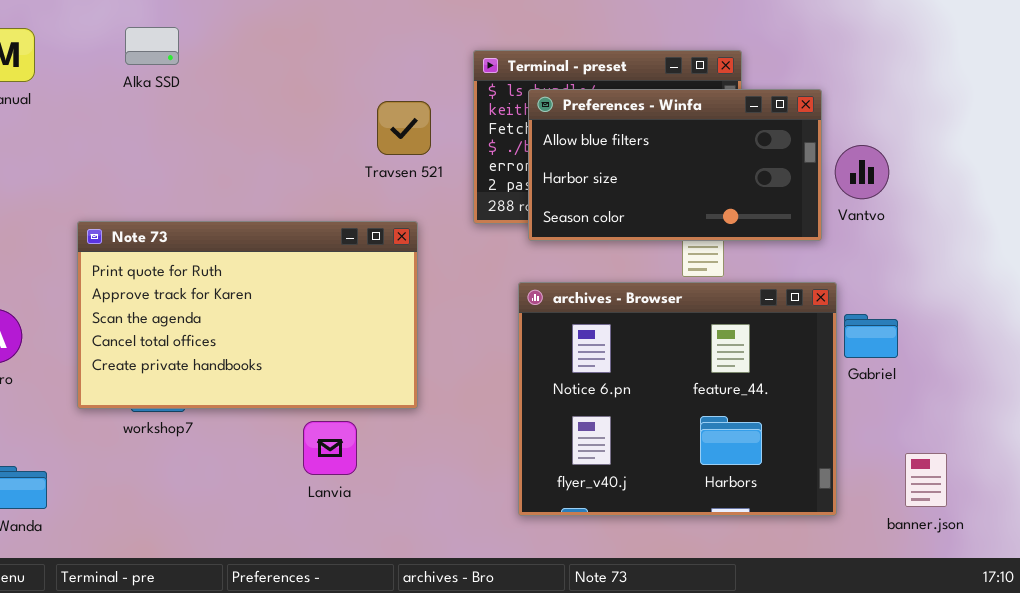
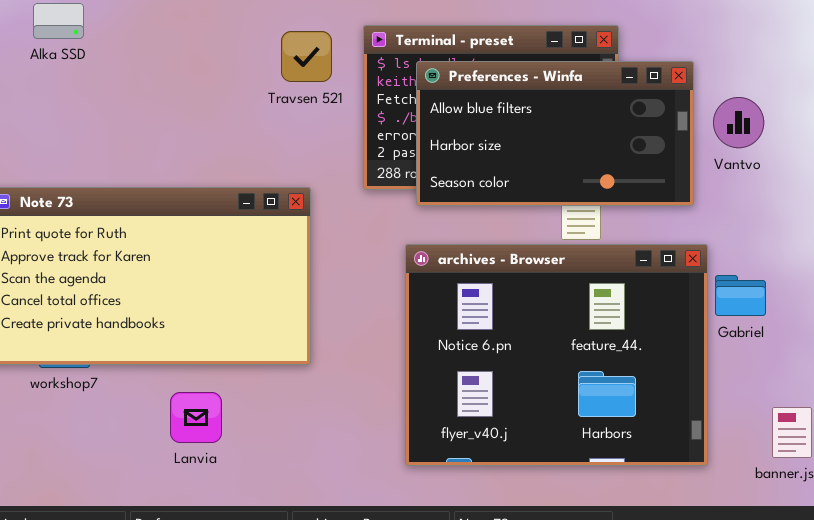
Travsen 521: [377,101,431,155] -> [281,31,332,82], moved
Vantvo: [835,145,889,199] -> [713,97,764,148], moved
Lanvia: [303,421,357,475] -> [170,392,222,443], moved

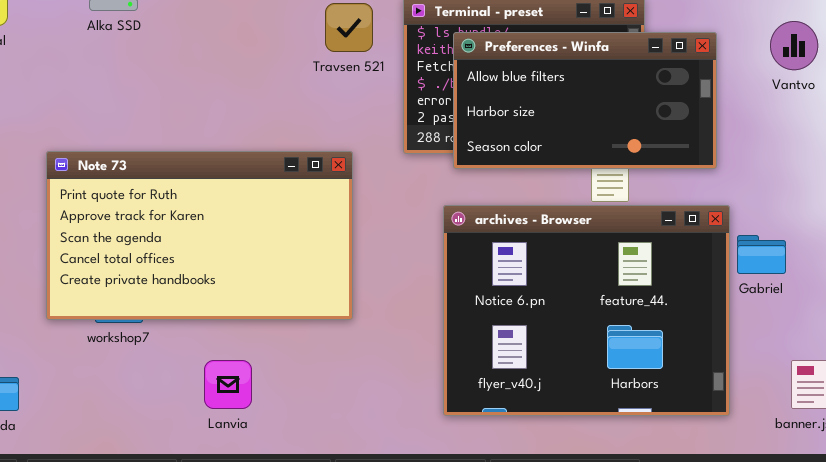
Vantvo: [713,97,764,148] -> [770,21,818,70], moved
Lanvia: [170,392,222,443] -> [204,360,252,409], moved

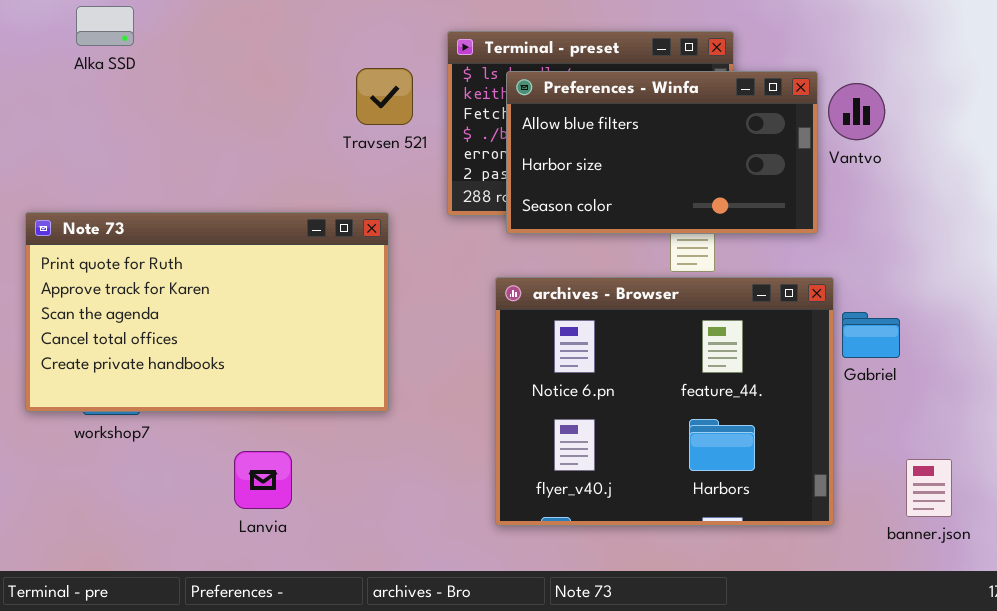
Travsen 521: [325,3,373,52] -> [356,68,413,125], moved
Vantvo: [770,21,818,70] -> [828,83,885,140], moved
Lanvia: [204,360,252,409] -> [234,451,292,509], moved

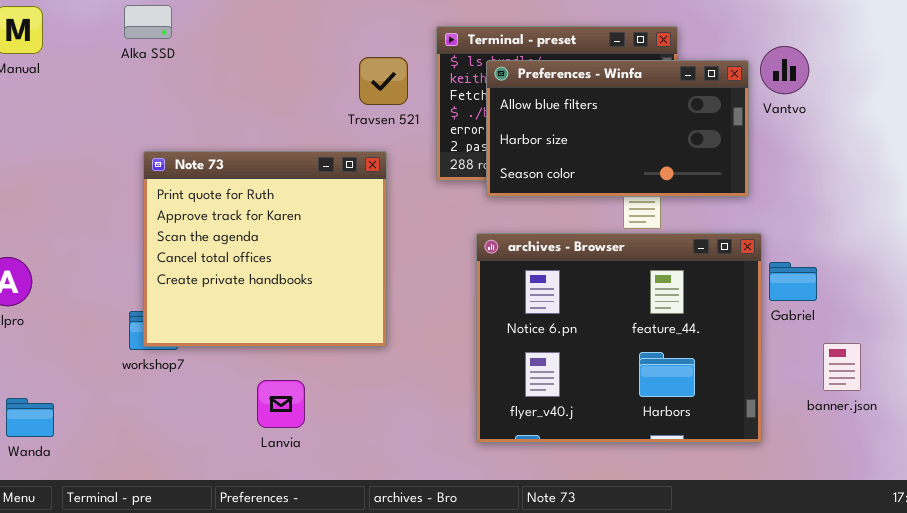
Vantvo: [828,83,885,140] -> [760,46,809,94], moved
Note 73: [25,212,389,412] -> [143,151,387,347], resized
banner.json: [906,459,952,517] -> [823,343,861,391], moved

